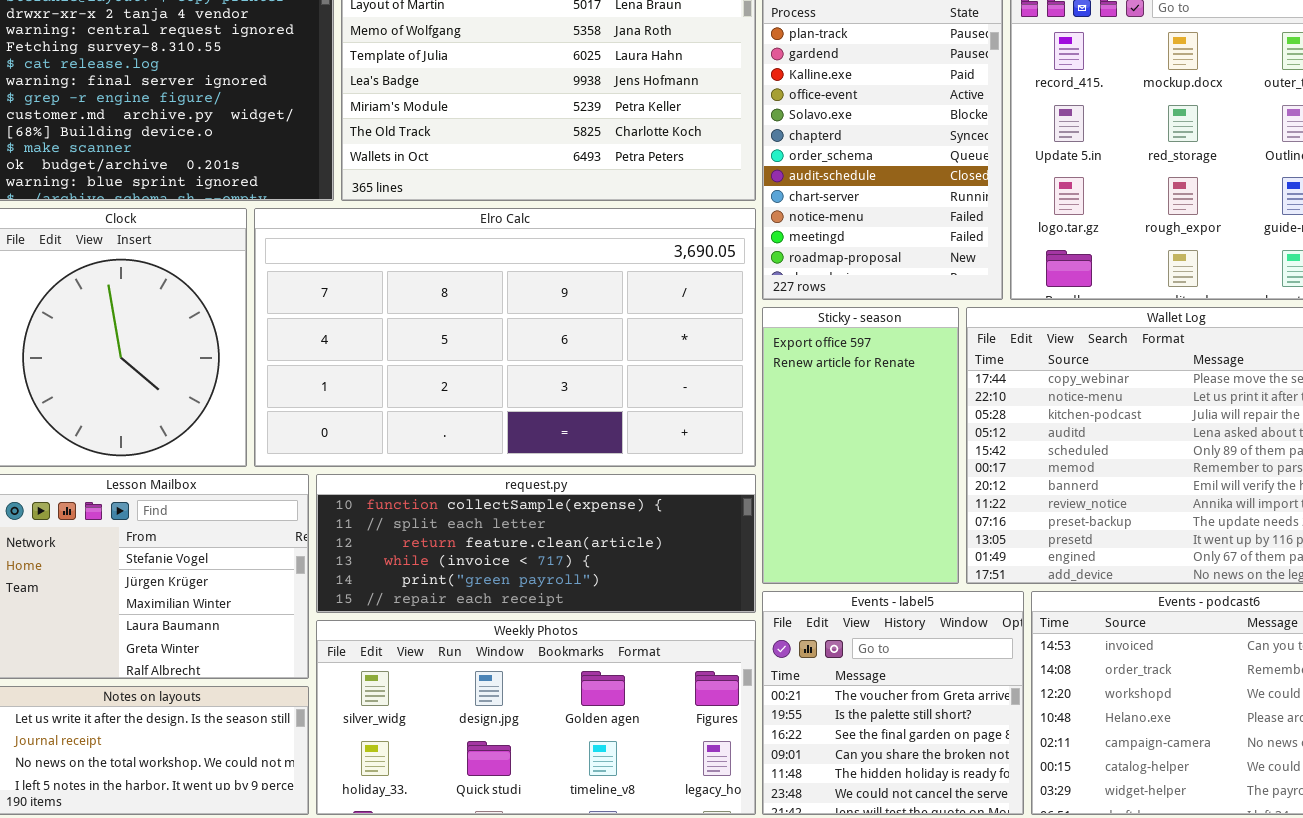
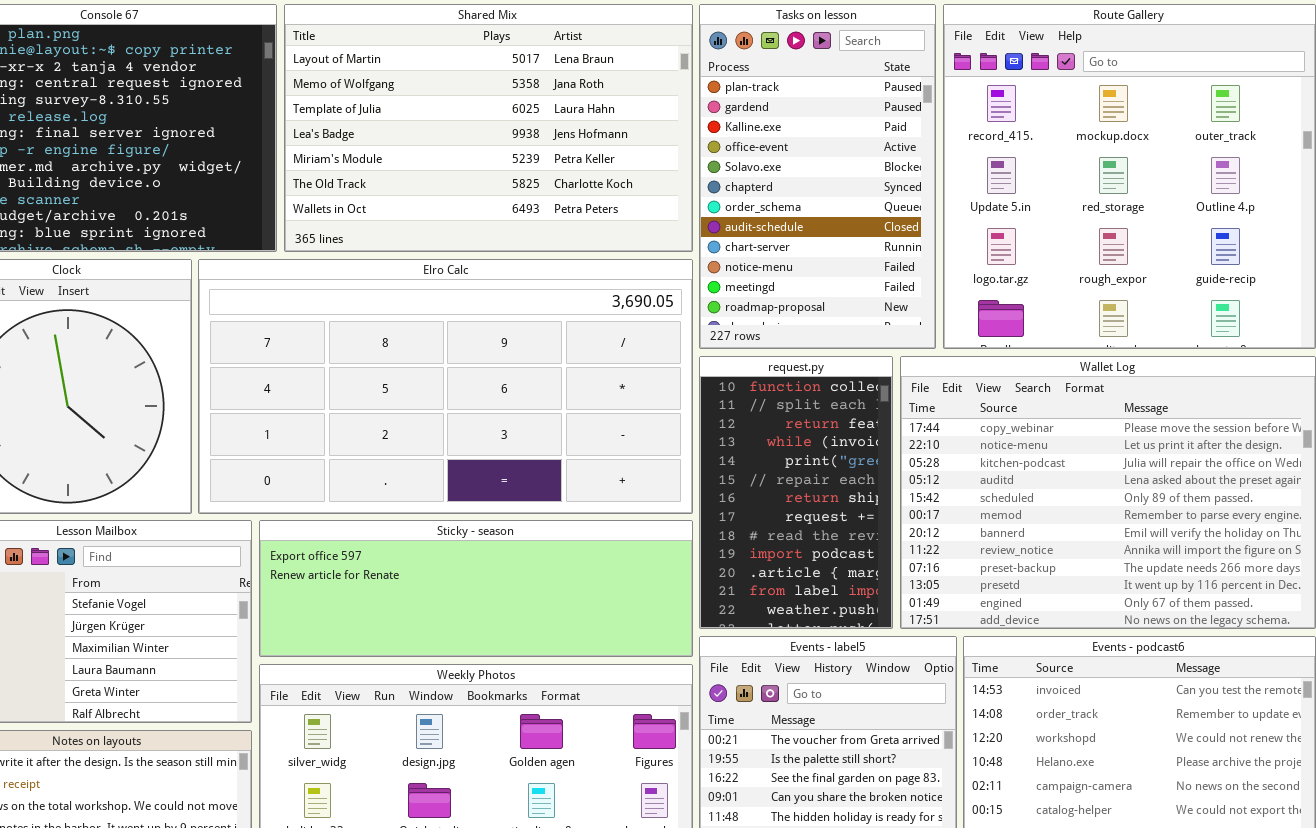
Sticky - season: [762,307,959,584] -> [259,520,693,657], moved, resized
request.py: [316,474,756,613] -> [699,356,893,629], moved, resized

